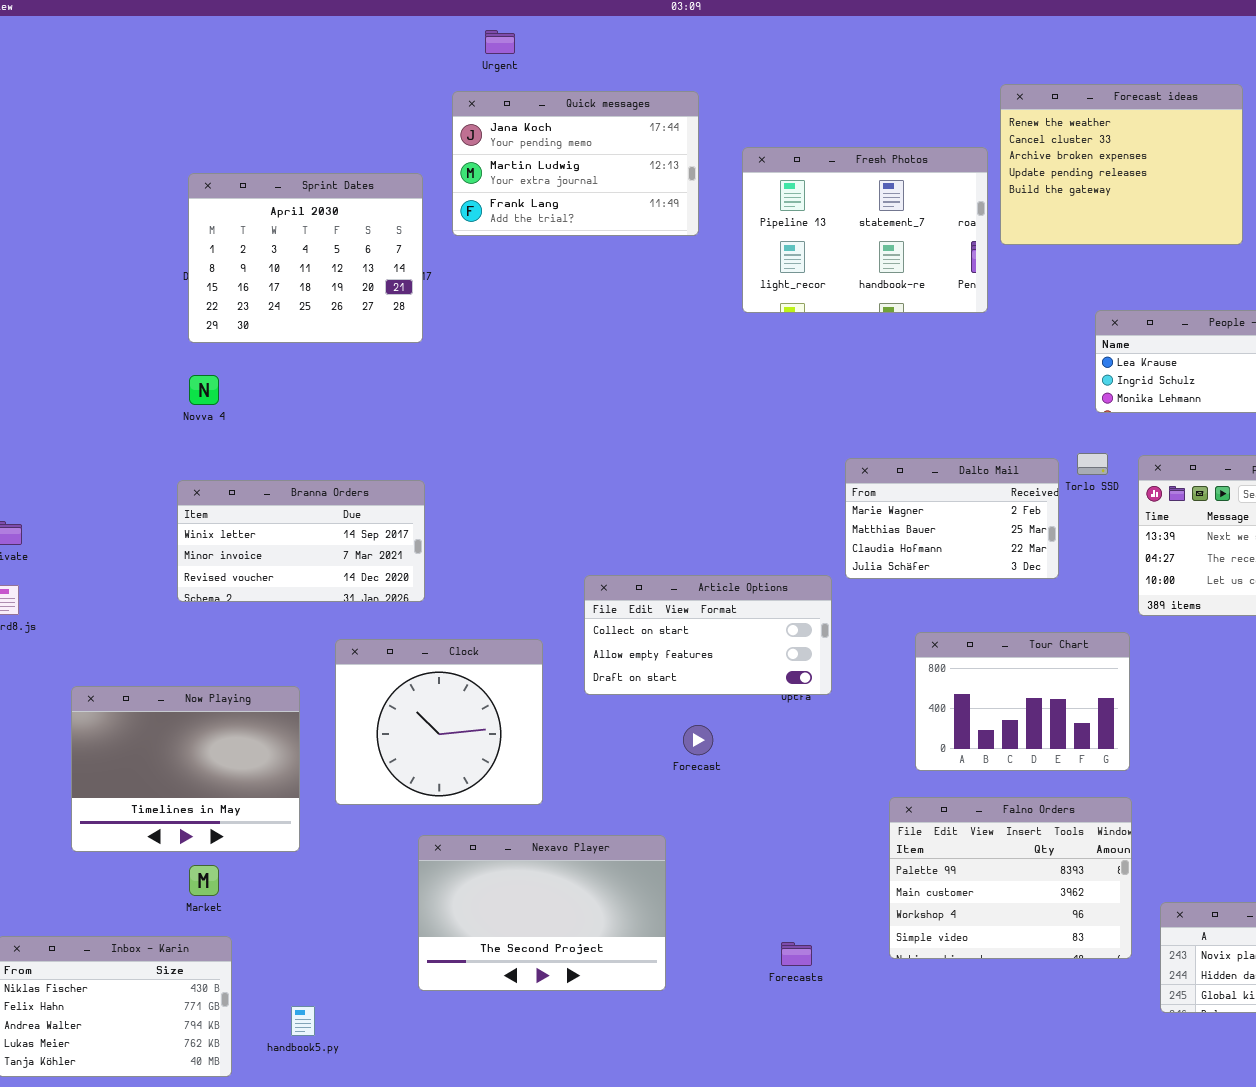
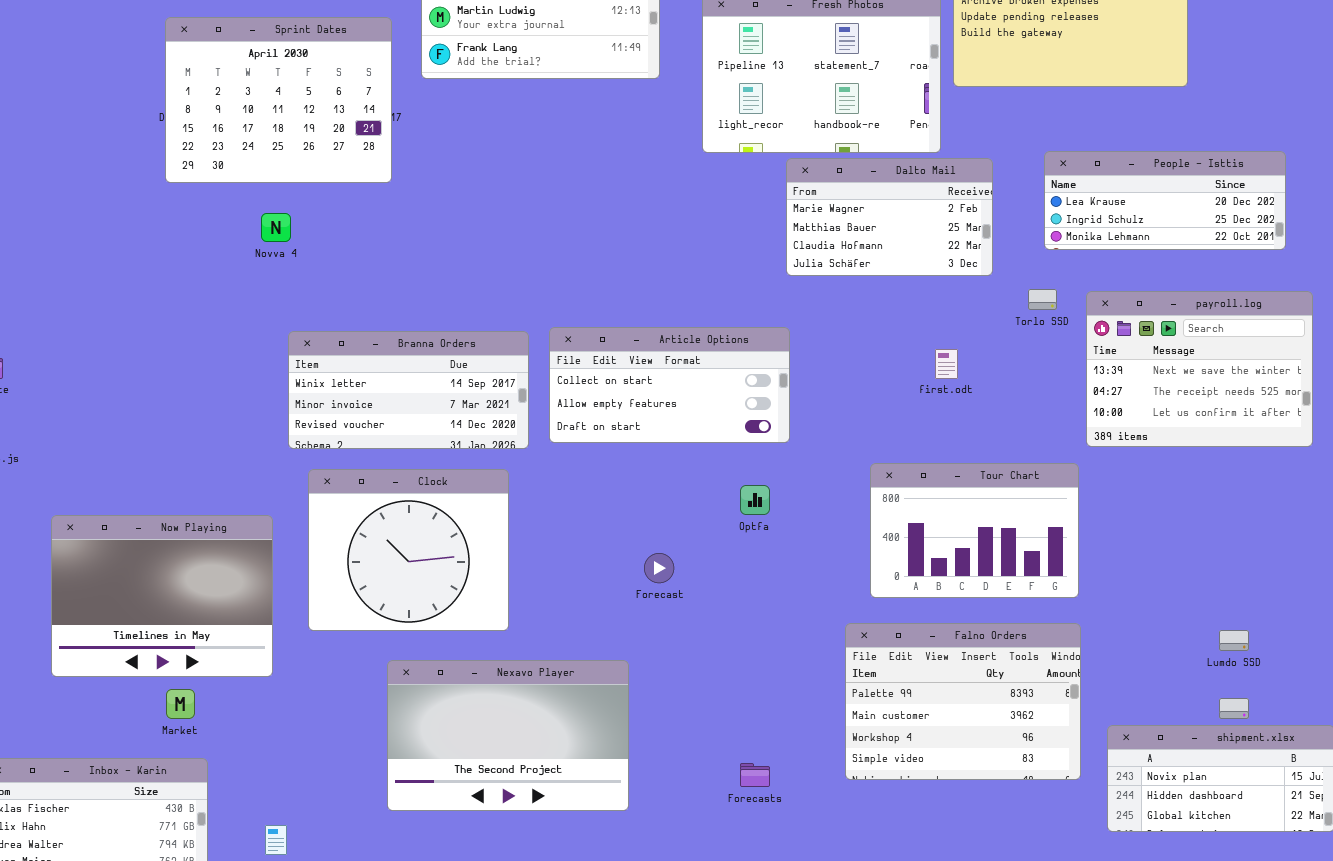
Novva 4: [189,375,219,405] -> [261,213,291,242], moved
Dalto Mail: [845,458,1059,579] -> [786,158,993,276], moved
Branna Orders: [177,480,425,602] -> [288,331,529,449], moved
Article Options: [584,575,832,695] -> [549,327,790,443], moved

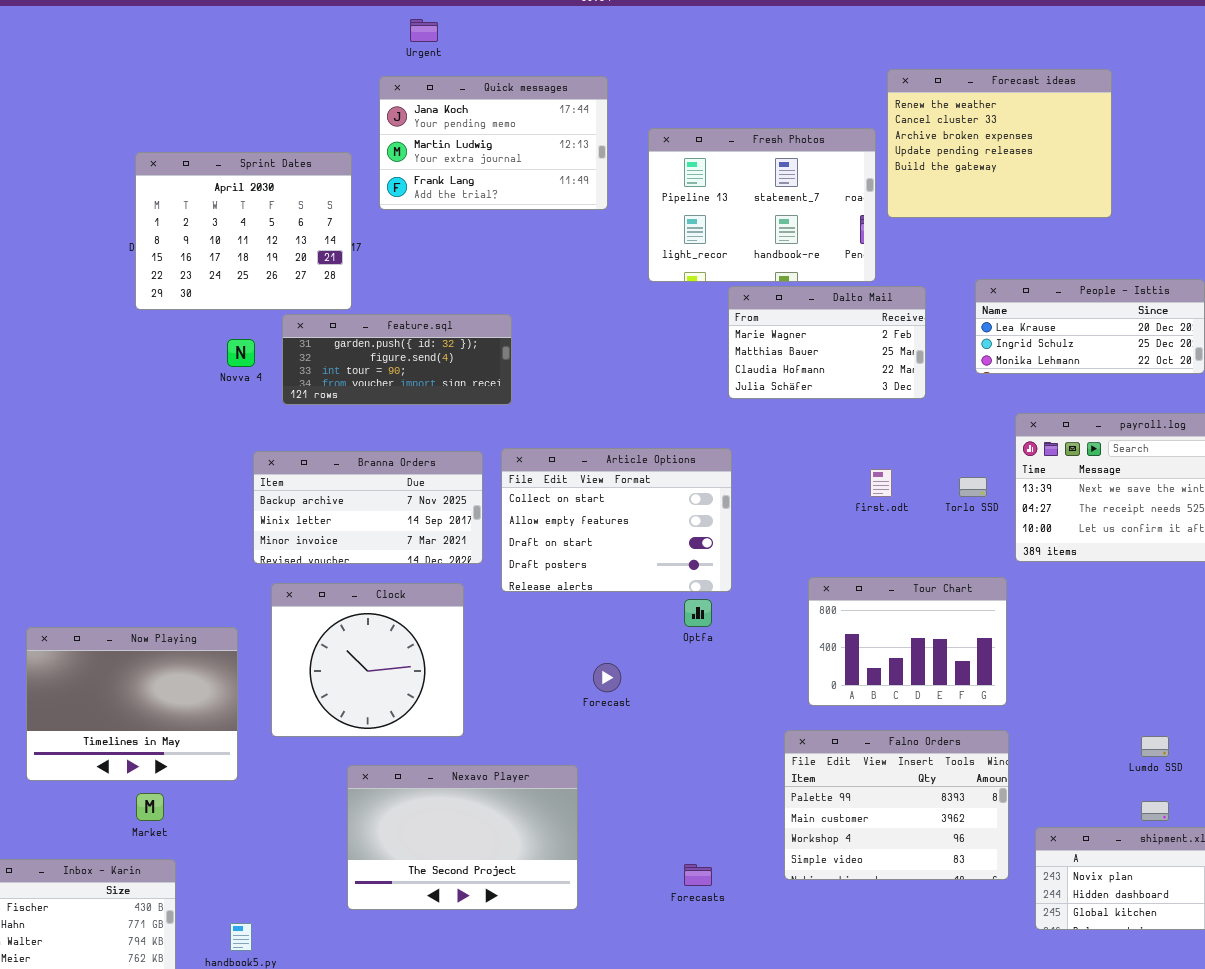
feature.sql: none -> [282,314,512,405], opened
Torlo SSD: [1028,289,1057,310] -> [959,477,987,497], moved
Article Options: [549,327,790,443] -> [501,448,732,592], resized
Branna Orders: [288,331,529,449] -> [253,451,483,564], scrolled up 1 row

